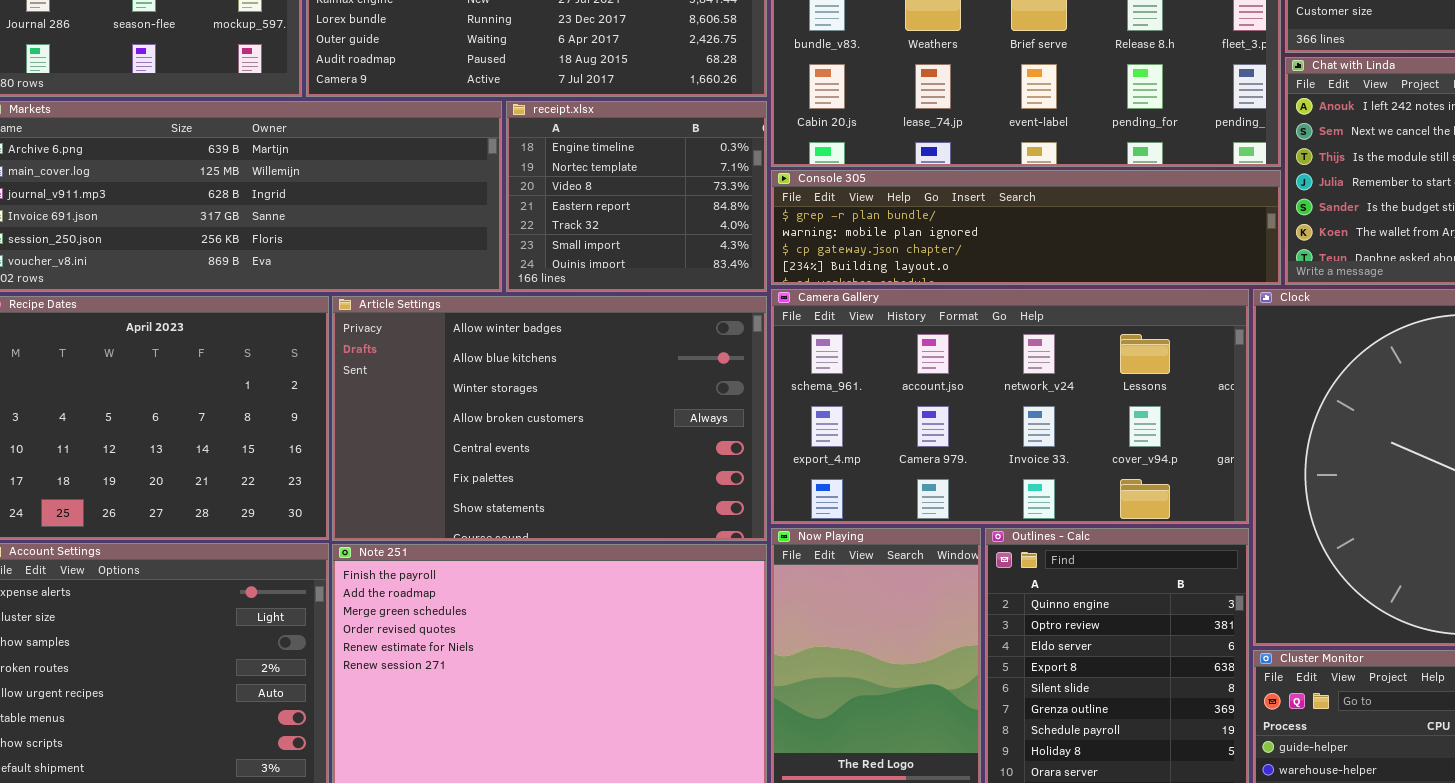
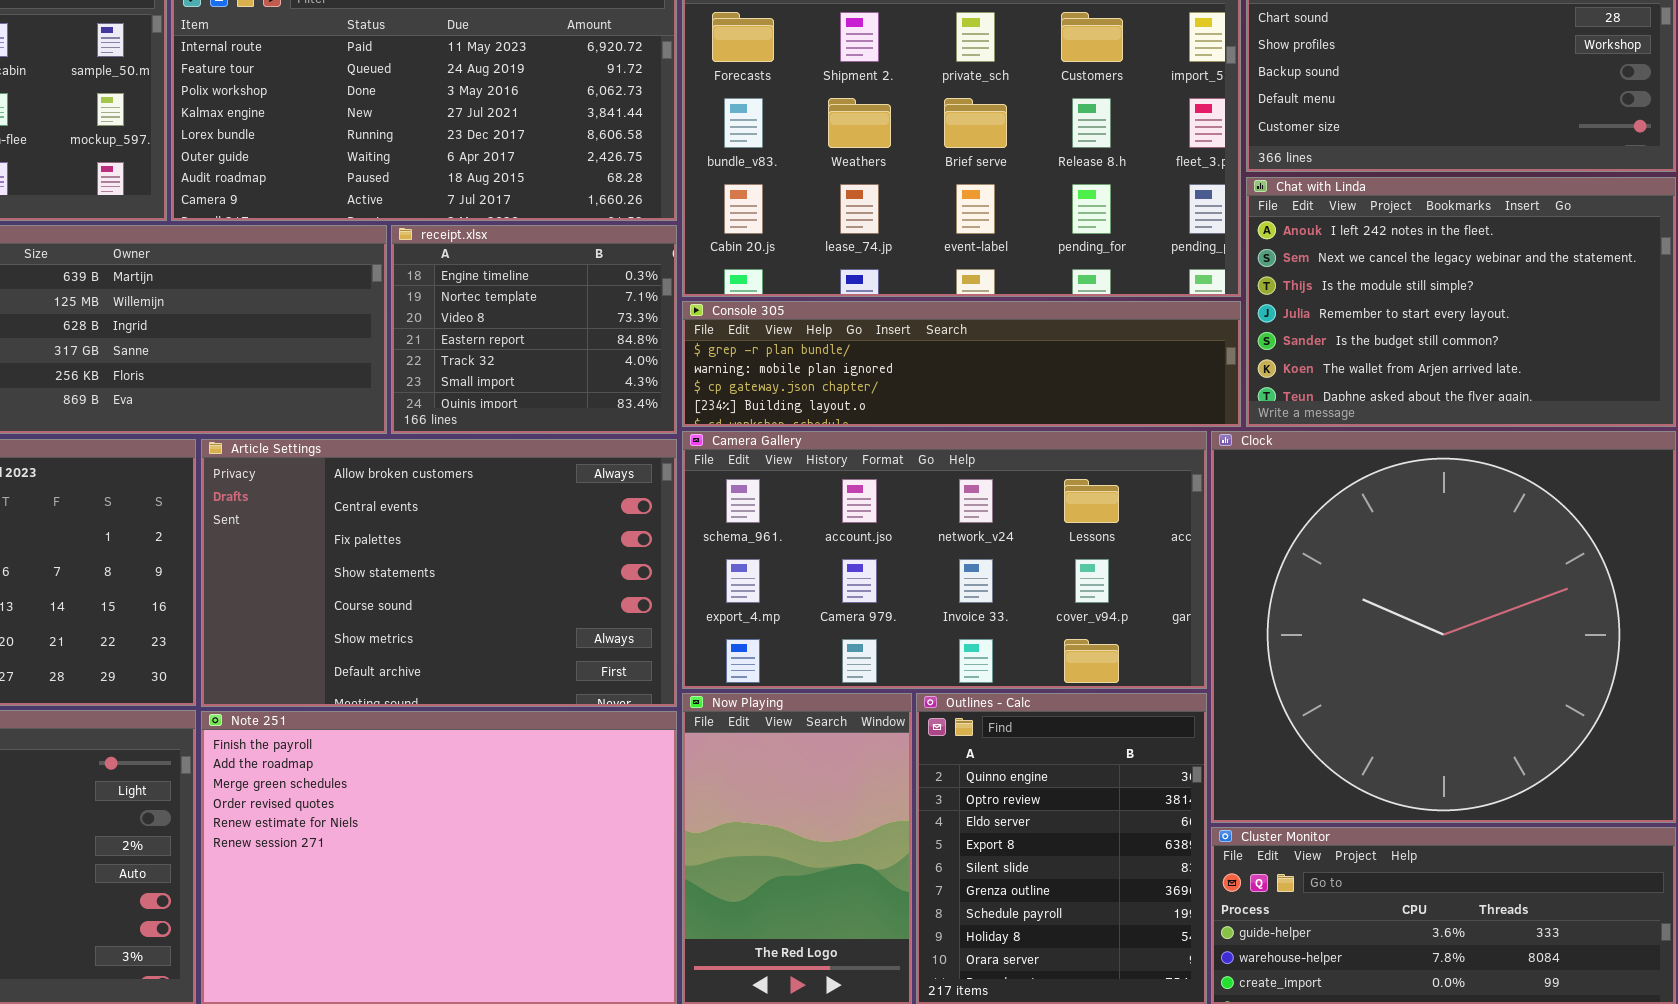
Article Settings: [332,296,767,541] -> [201,439,677,707], scrolled down 3 rows

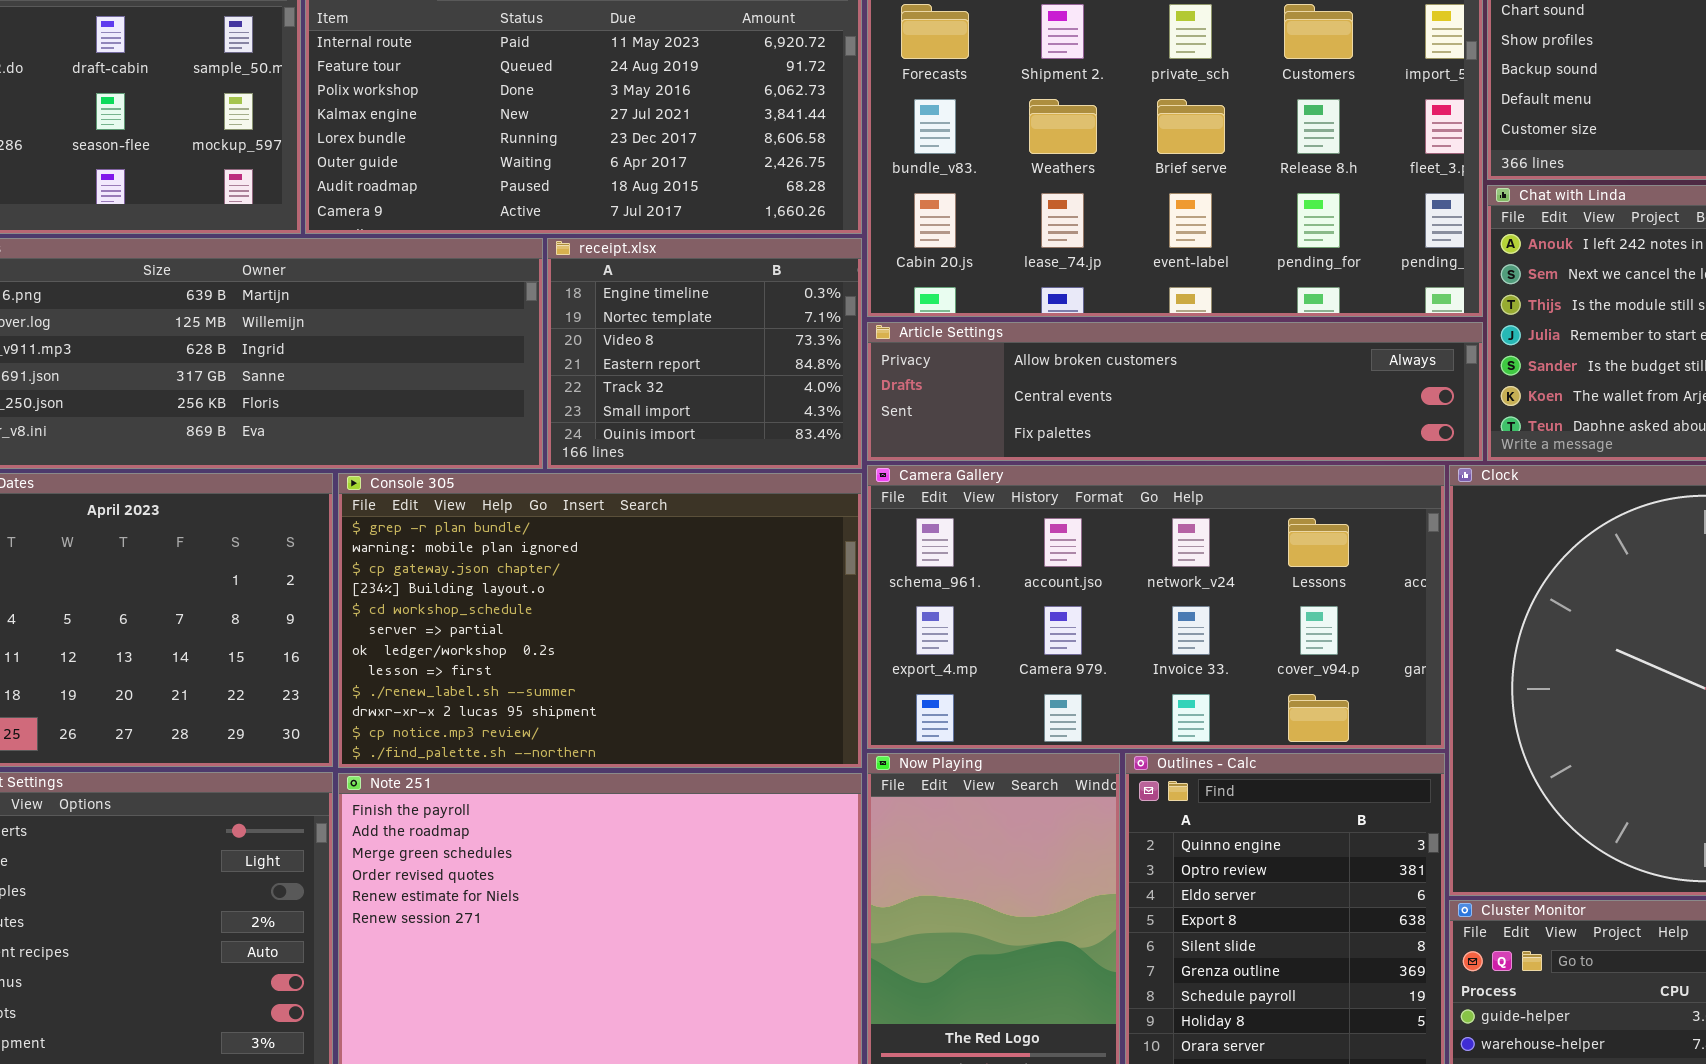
Console 305: [682,301,1241,427] -> [338,473,862,768], moved, resized
Article Settings: [201,439,677,707] -> [867,322,1483,461], moved, resized

